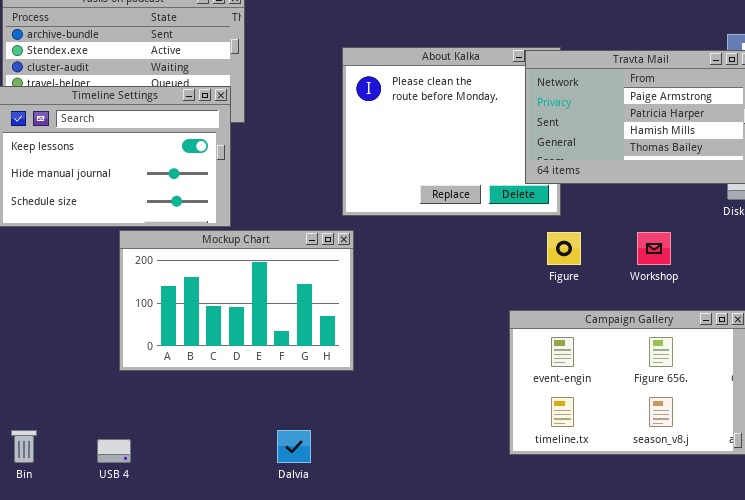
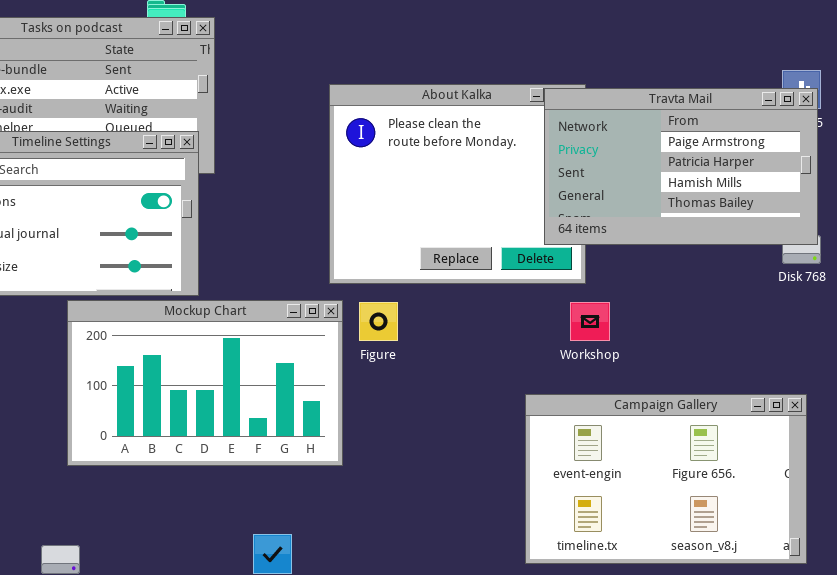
Figure: [547,232,581,265] -> [359,302,398,341], moved
Workshop: [637,232,671,265] -> [570,302,610,341], moved

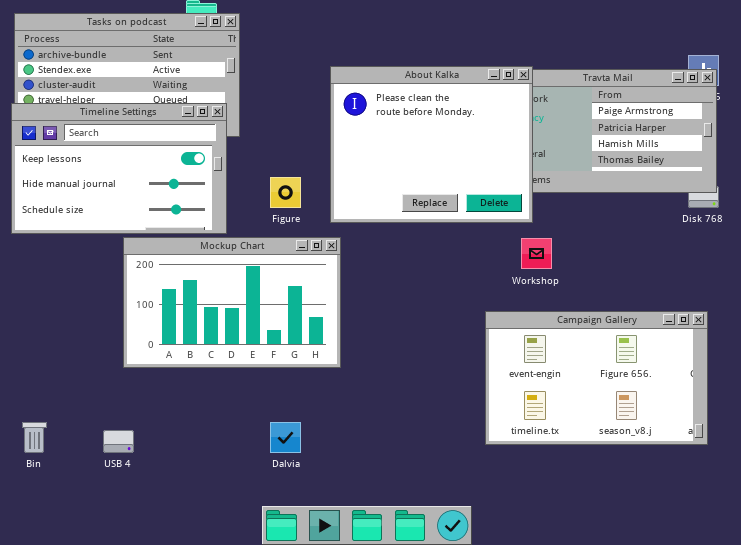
About Kalka: [329,84,586,284] -> [330,66,533,223], raised
Figure: [359,302,398,341] -> [270,177,301,208], moved

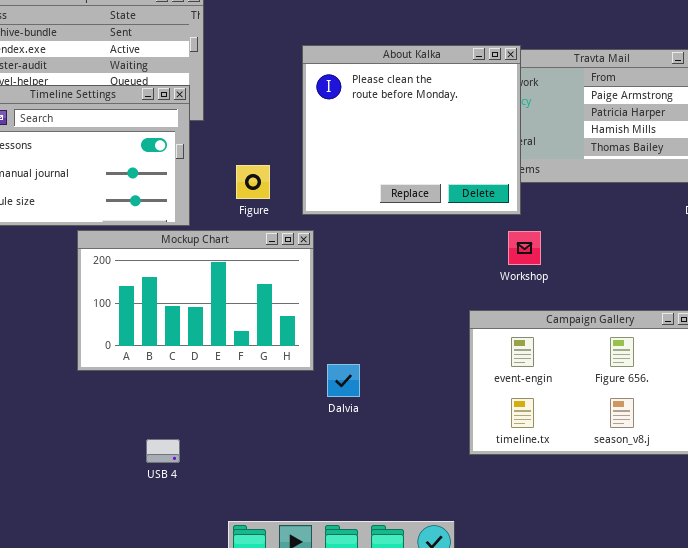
Dalvia: [270,422,301,453] -> [327,364,360,397], moved
USB 4: [103,430,134,453] -> [146,439,180,463], moved

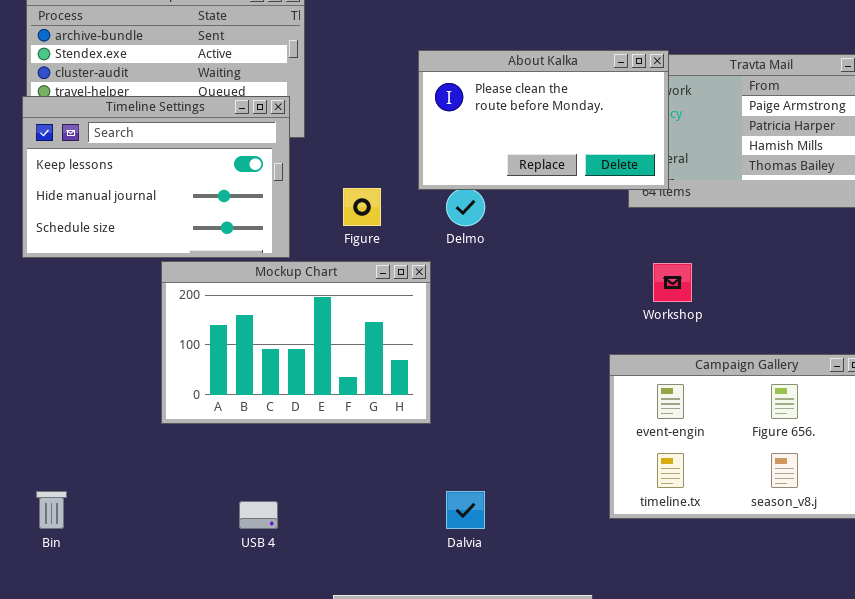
About Kalka: [302,45,521,215] -> [418,50,669,190], resized
Dalvia: [327,364,360,397] -> [446,491,485,529], moved

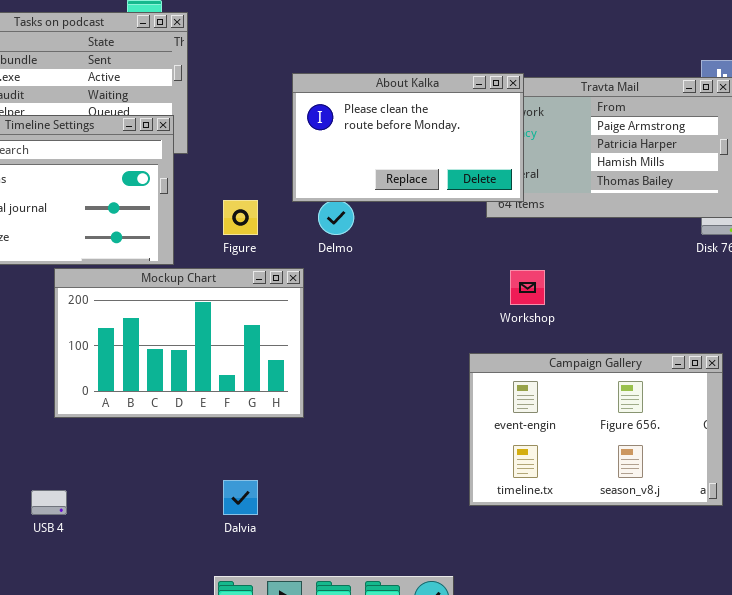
Dalvia: [446,491,485,529] -> [223,480,258,515], moved
USB 4: [239,501,278,529] -> [31,490,67,515], moved

